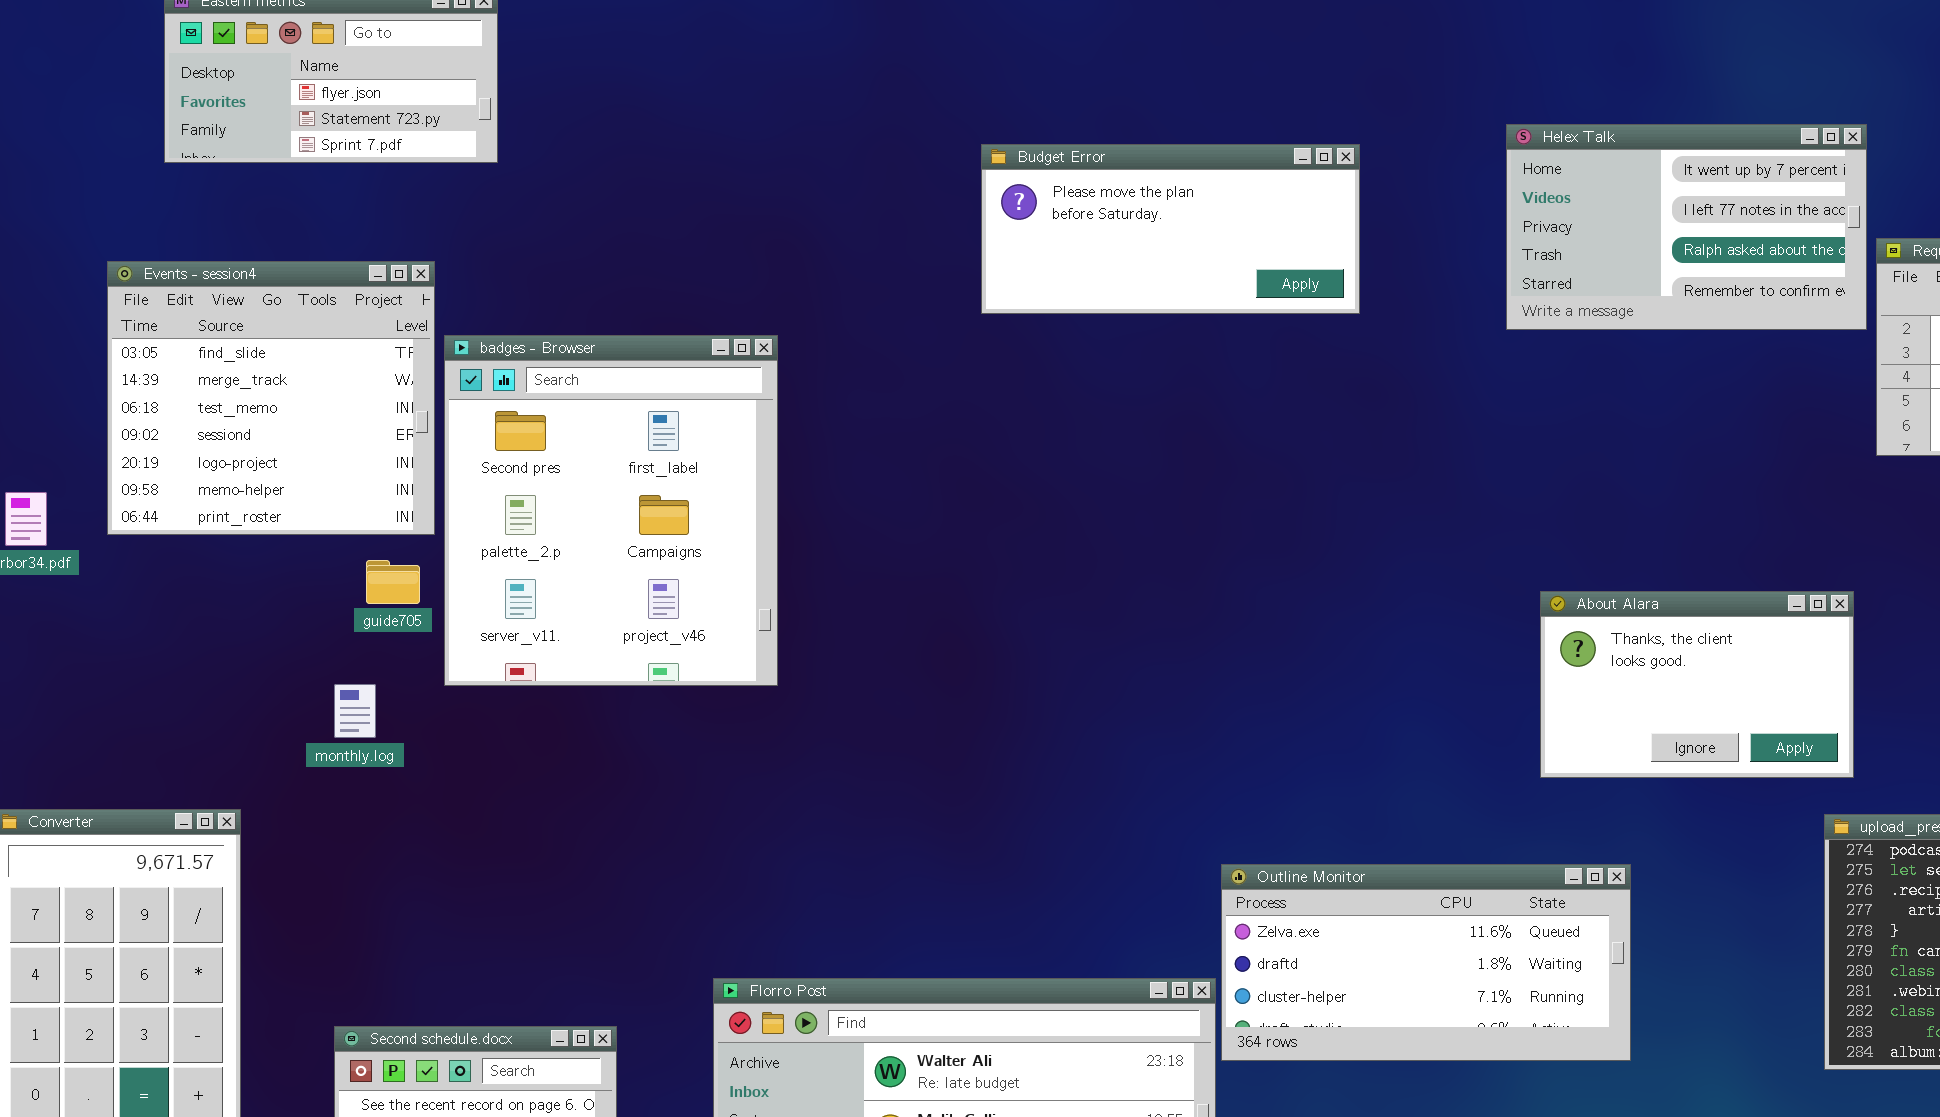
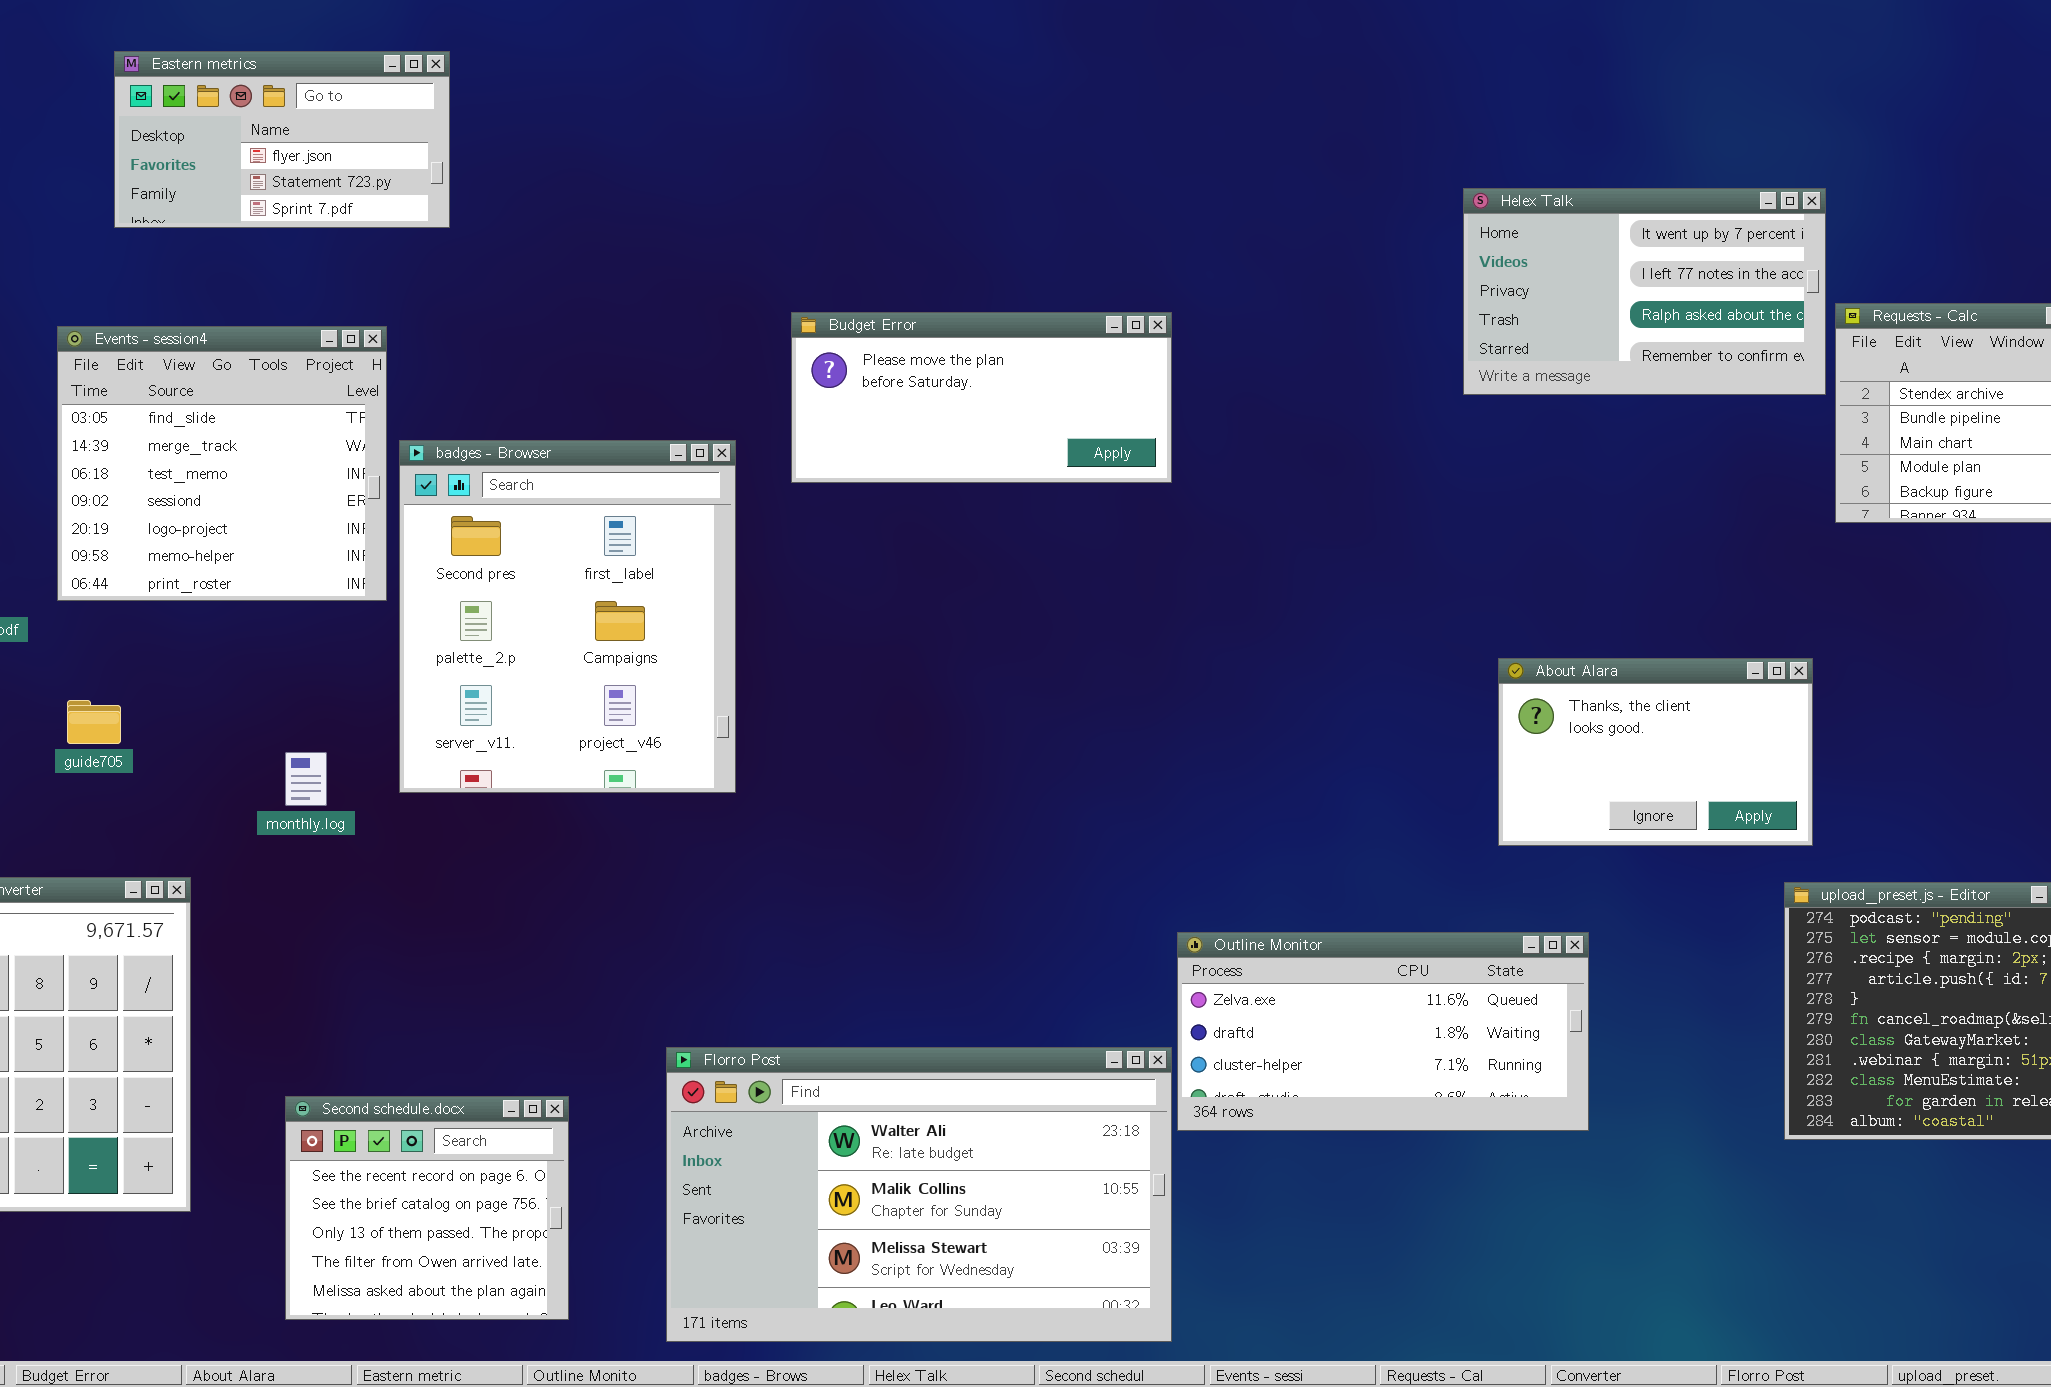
Budget Error: [981,144,1360,314] -> [791,312,1172,483], moved
badges - Browser: [444,335,778,686] -> [399,440,736,793], moved
guide705: [366,560,420,604] -> [67,700,121,744], moved

